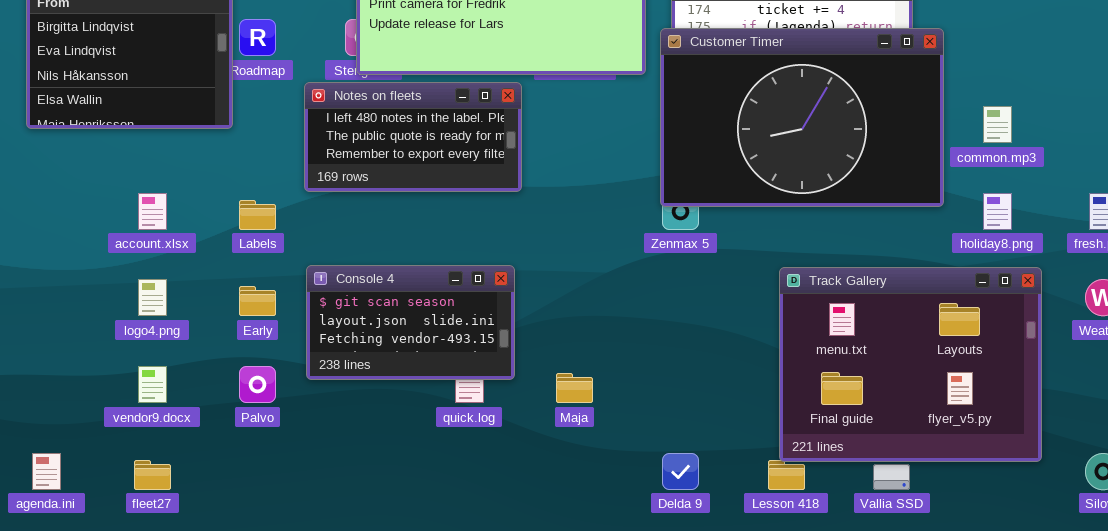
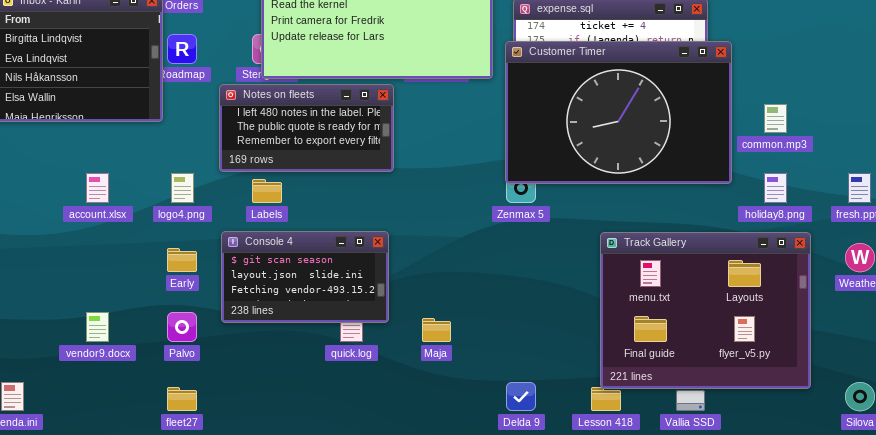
Labels: [239,200,276,230] -> [252,179,282,203], moved
logo4.png: [138,279,167,316] -> [171,173,194,203], moved
fleet27: [134,460,171,490] -> [167,387,197,411], moved

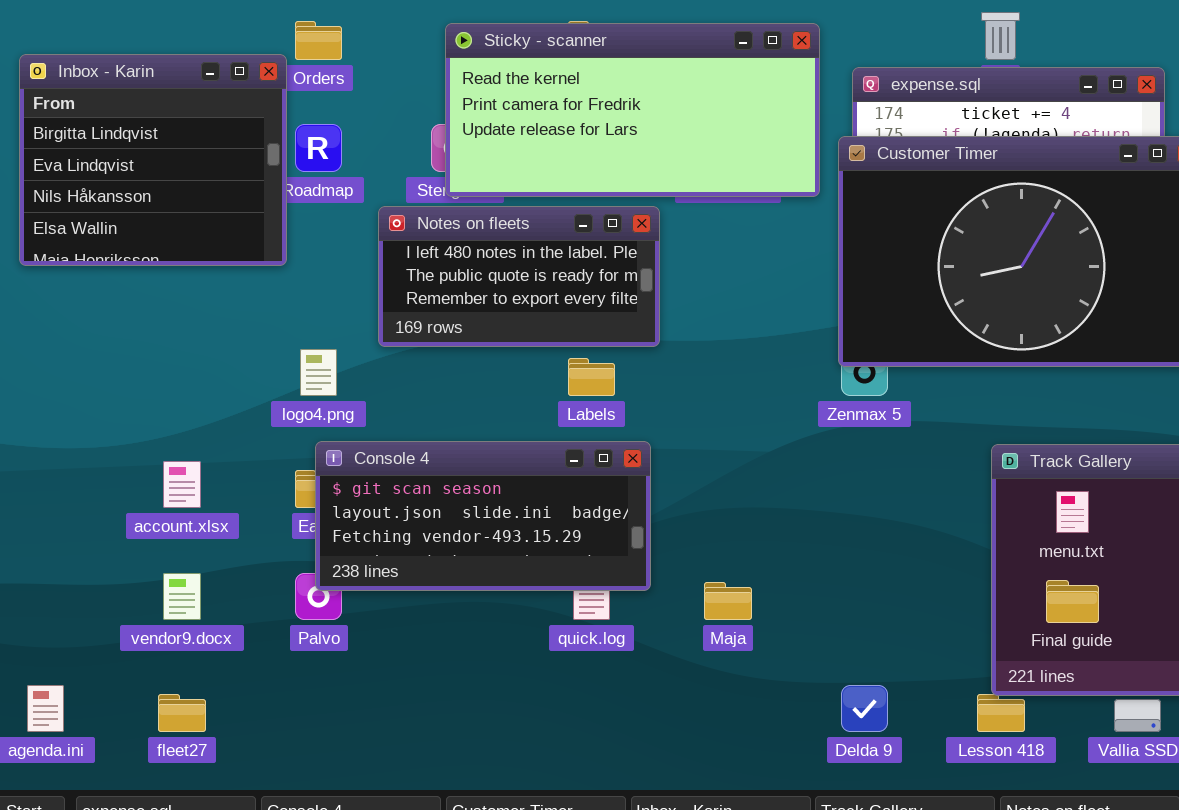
account.xlsx: [86,173,109,203] -> [163,461,201,508], moved
Labels: [252,179,282,203] -> [568,358,615,396], moved
Console 4: [221,231,389,323] -> [315,441,651,591], resized
fleet27: [167,387,197,411] -> [158,694,206,732], moved

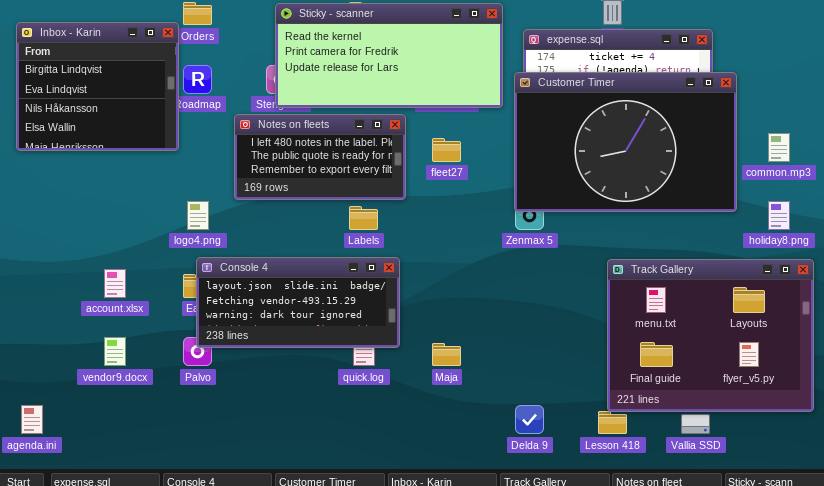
Console 4: [315,441,651,591] -> [196,257,400,348], scrolled down 1 row
fleet27: [158,694,206,732] -> [432,138,461,162], moved

